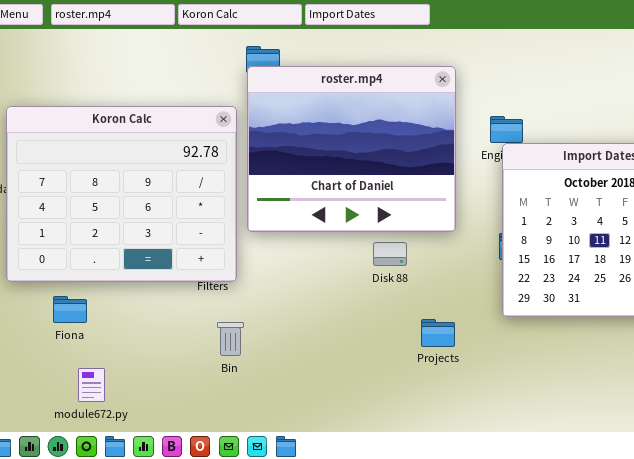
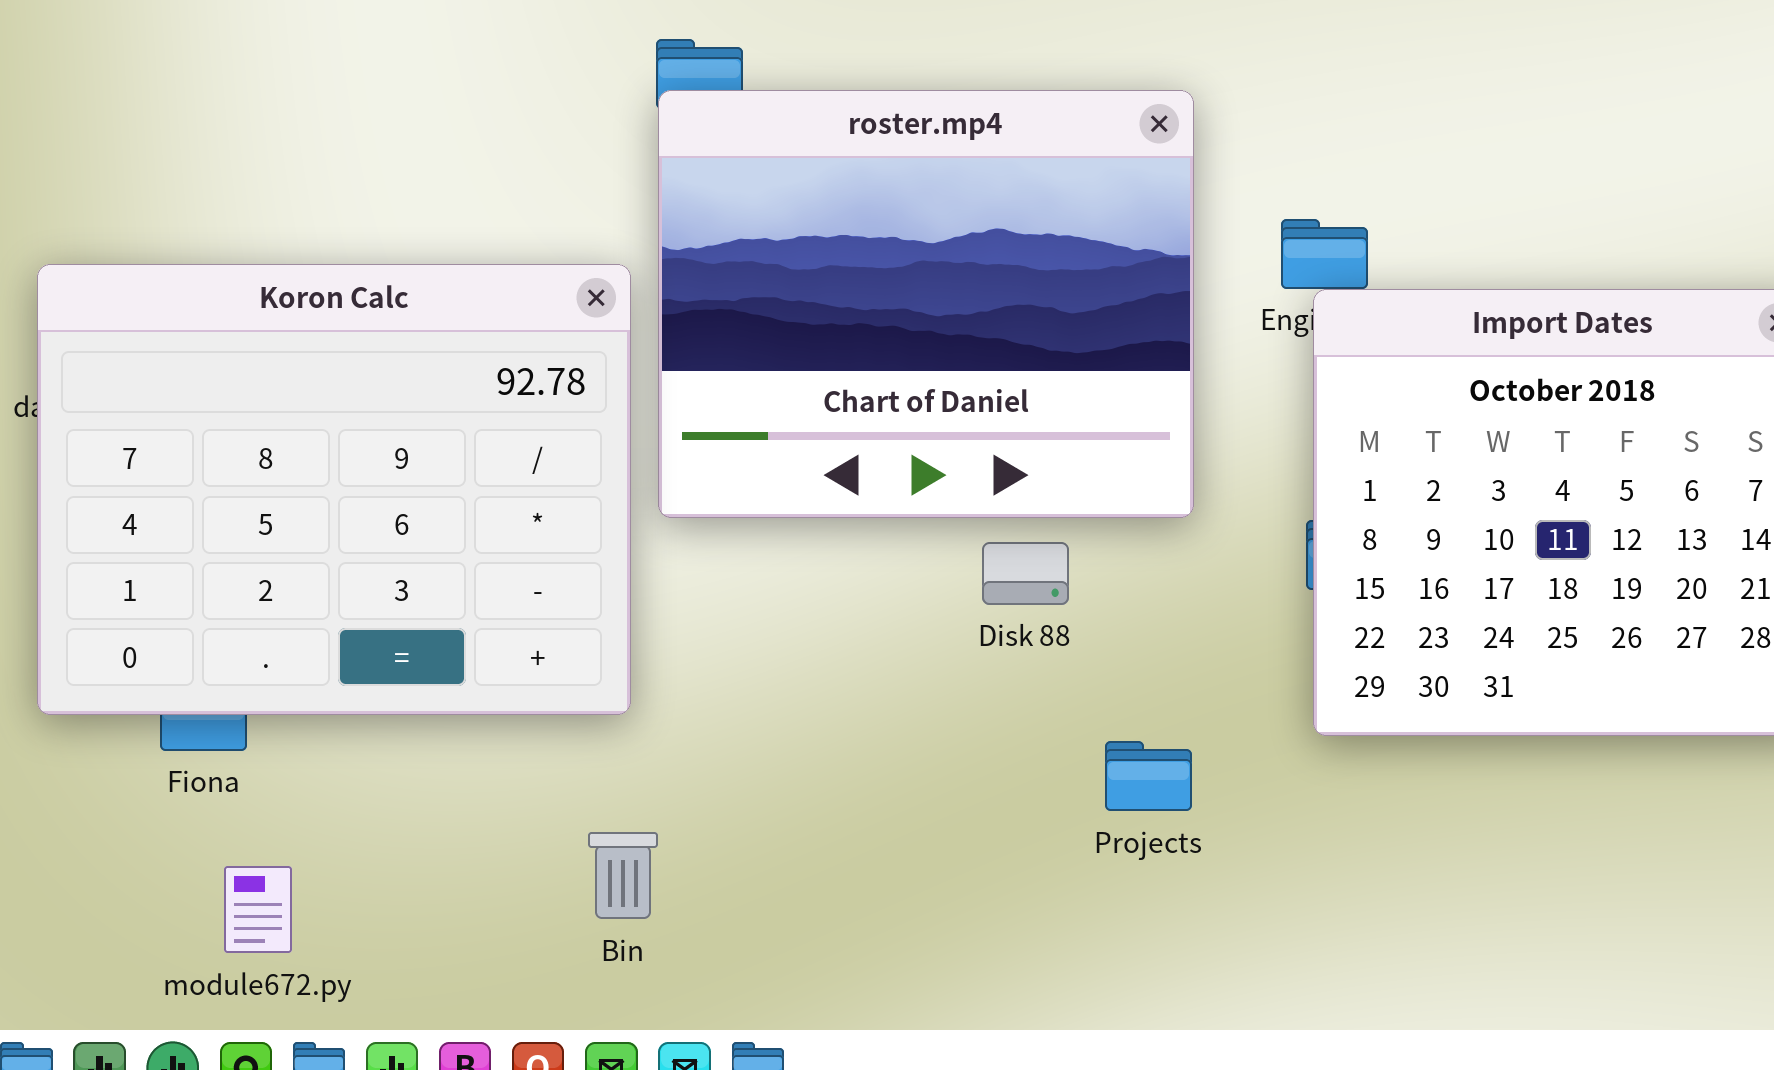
Koron Calc: [6,106,237,282] -> [37,264,631,715], moved
Bin: [217,322,244,356] -> [588,832,658,919], moved

